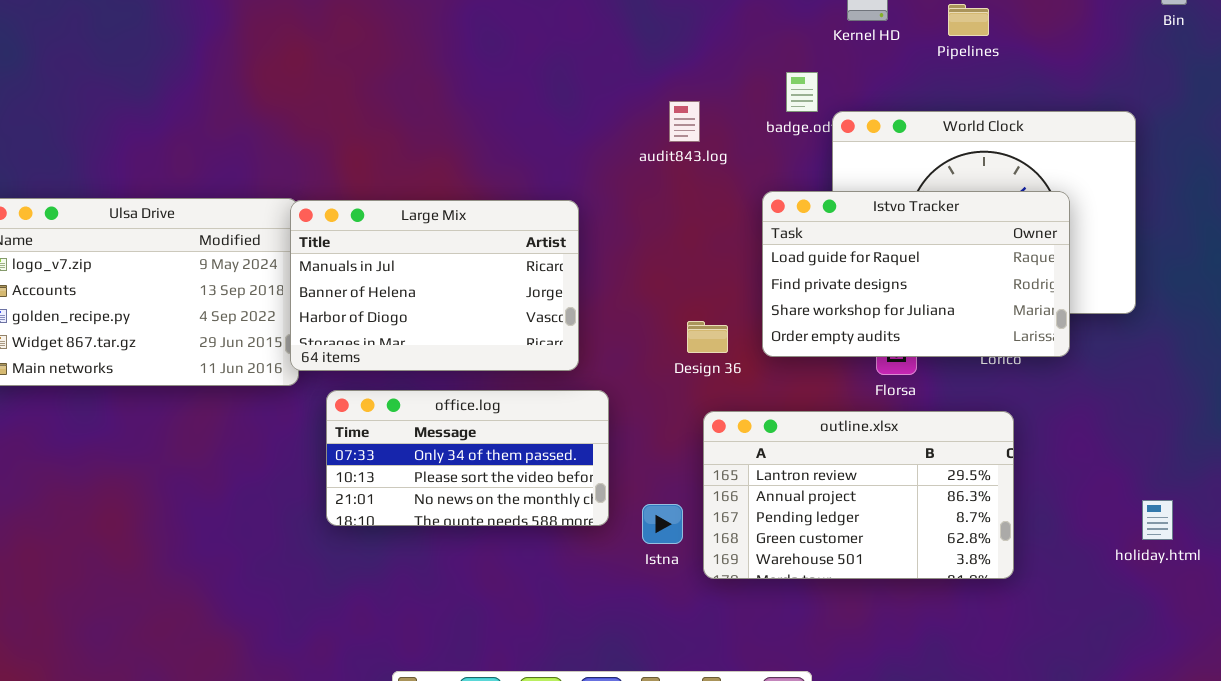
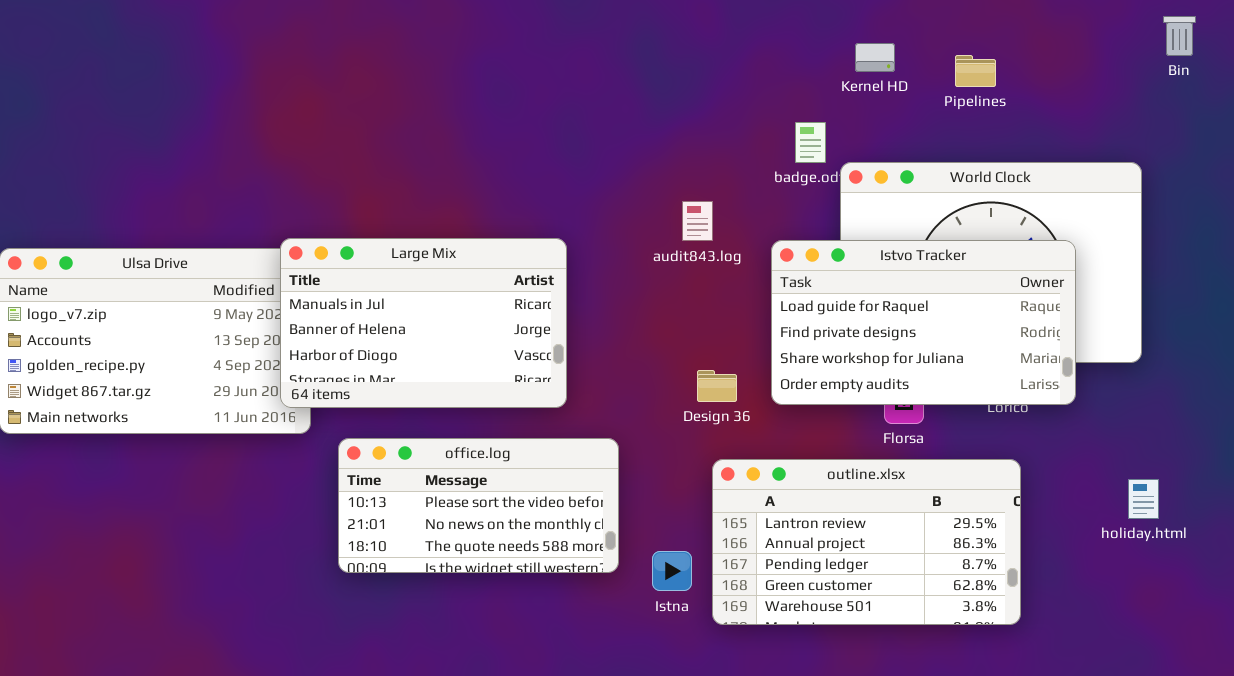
audit843.log: [669,101,700,142] -> [682,201,713,241], moved
Large Mix: [290,200,579,371] -> [280,238,567,408], moved
office.log: [326,390,609,526] -> [338,438,619,573], scrolled down 1 row
holiday.html: [1142,500,1173,540] -> [1128,479,1159,519], moved

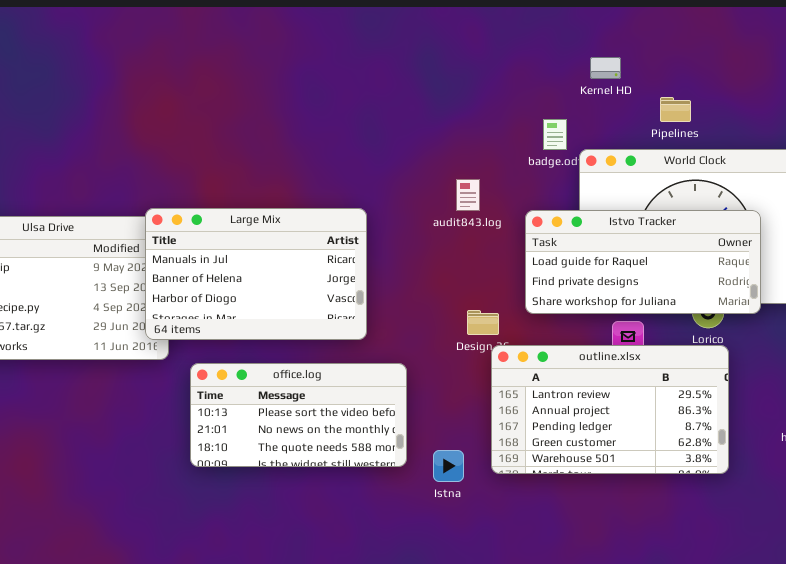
Pipelines: [955,55,996,87] -> [660,97,691,122], moved
Istvo Tracker: [771,240,1076,405] -> [525,210,761,314], resized
outline.xlsx: [712,459,1021,625] -> [491,345,729,474], moved

